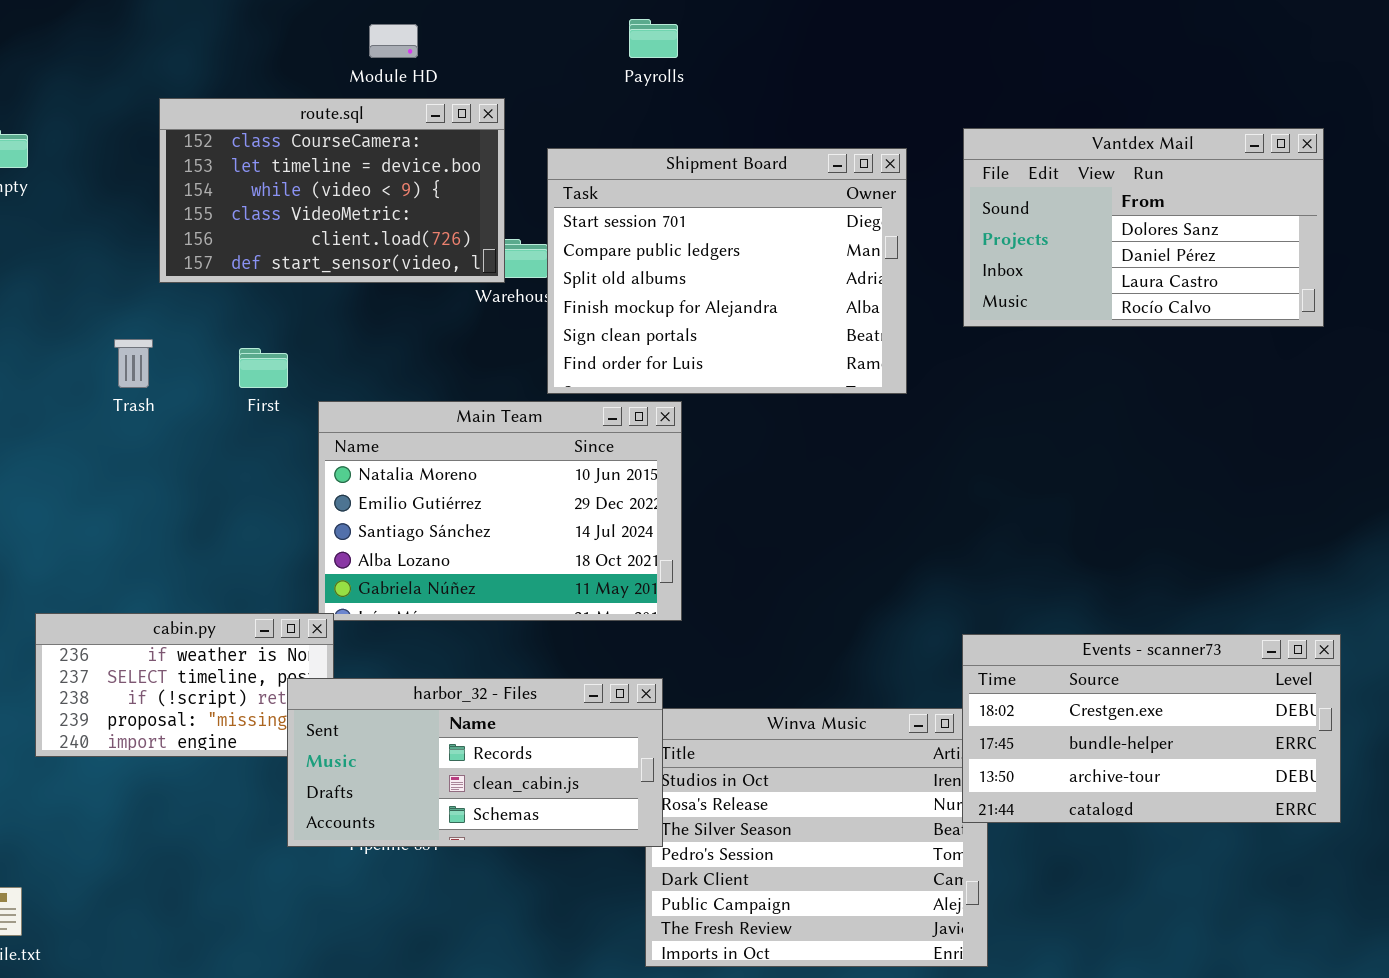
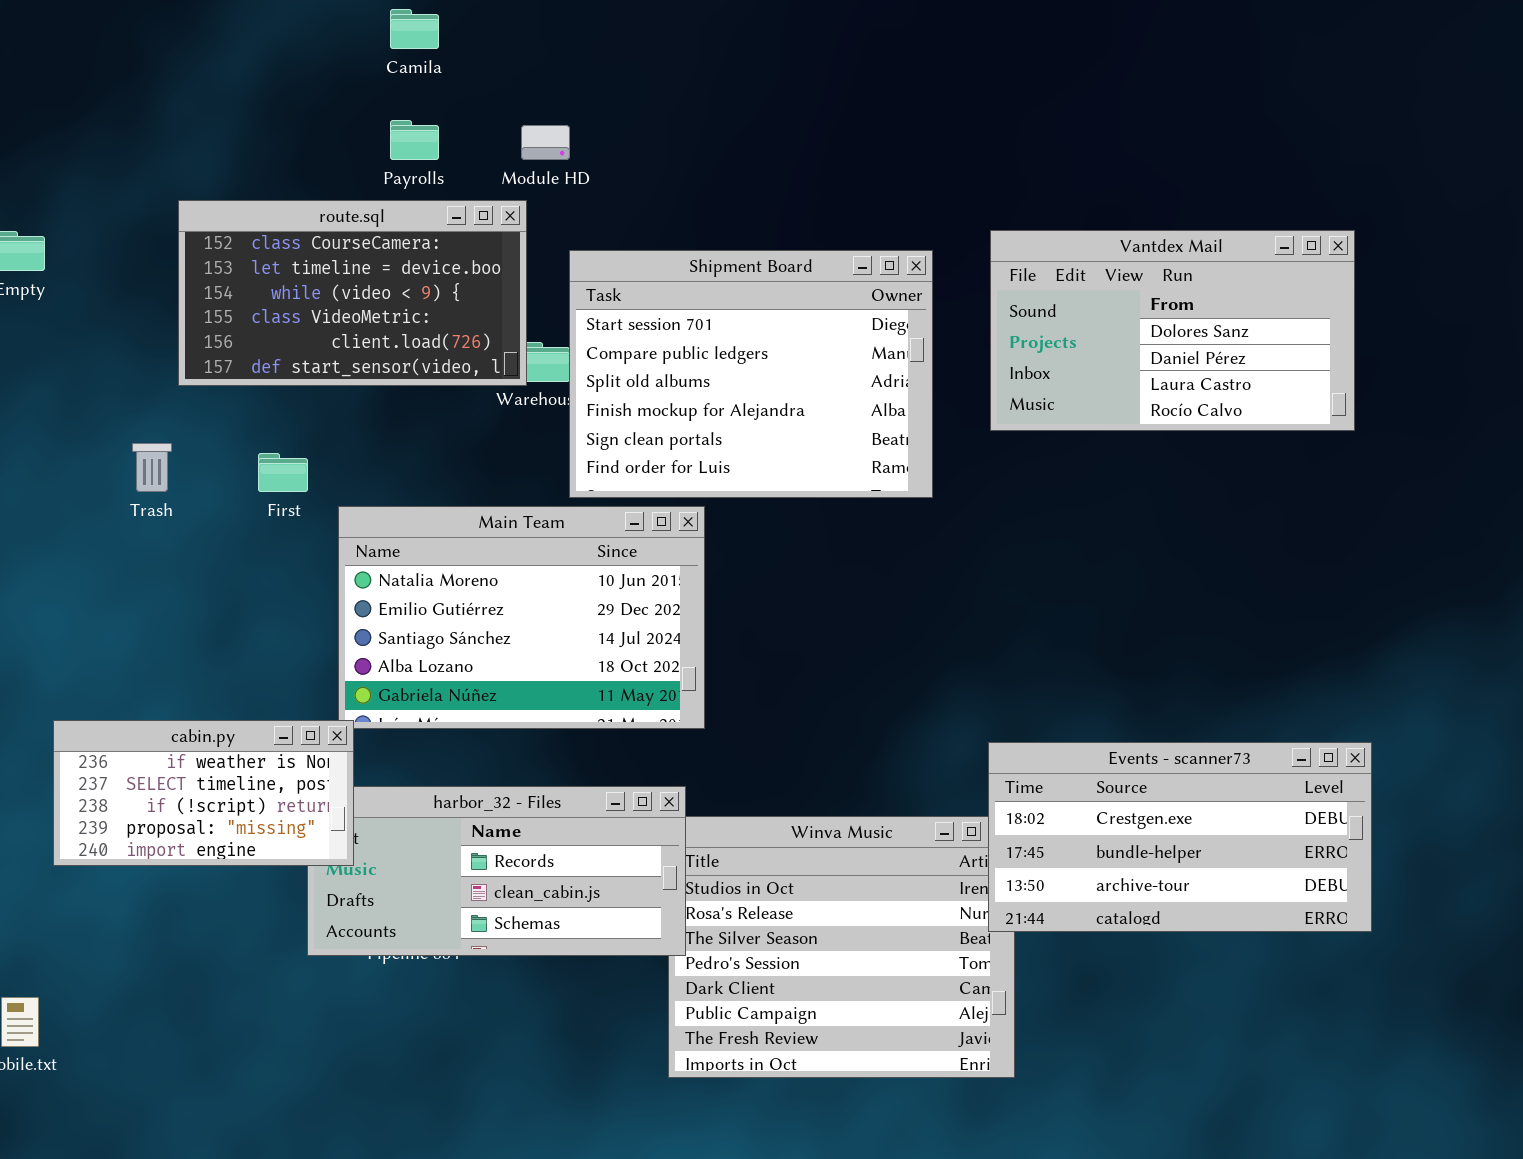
Payrolls: [629,19,678,58] -> [390,120,439,160], moved
Module HD: [369,24,418,58] -> [521,125,570,160], moved
cabin.py: [35,613,334,757] -> [53,720,354,866], raised

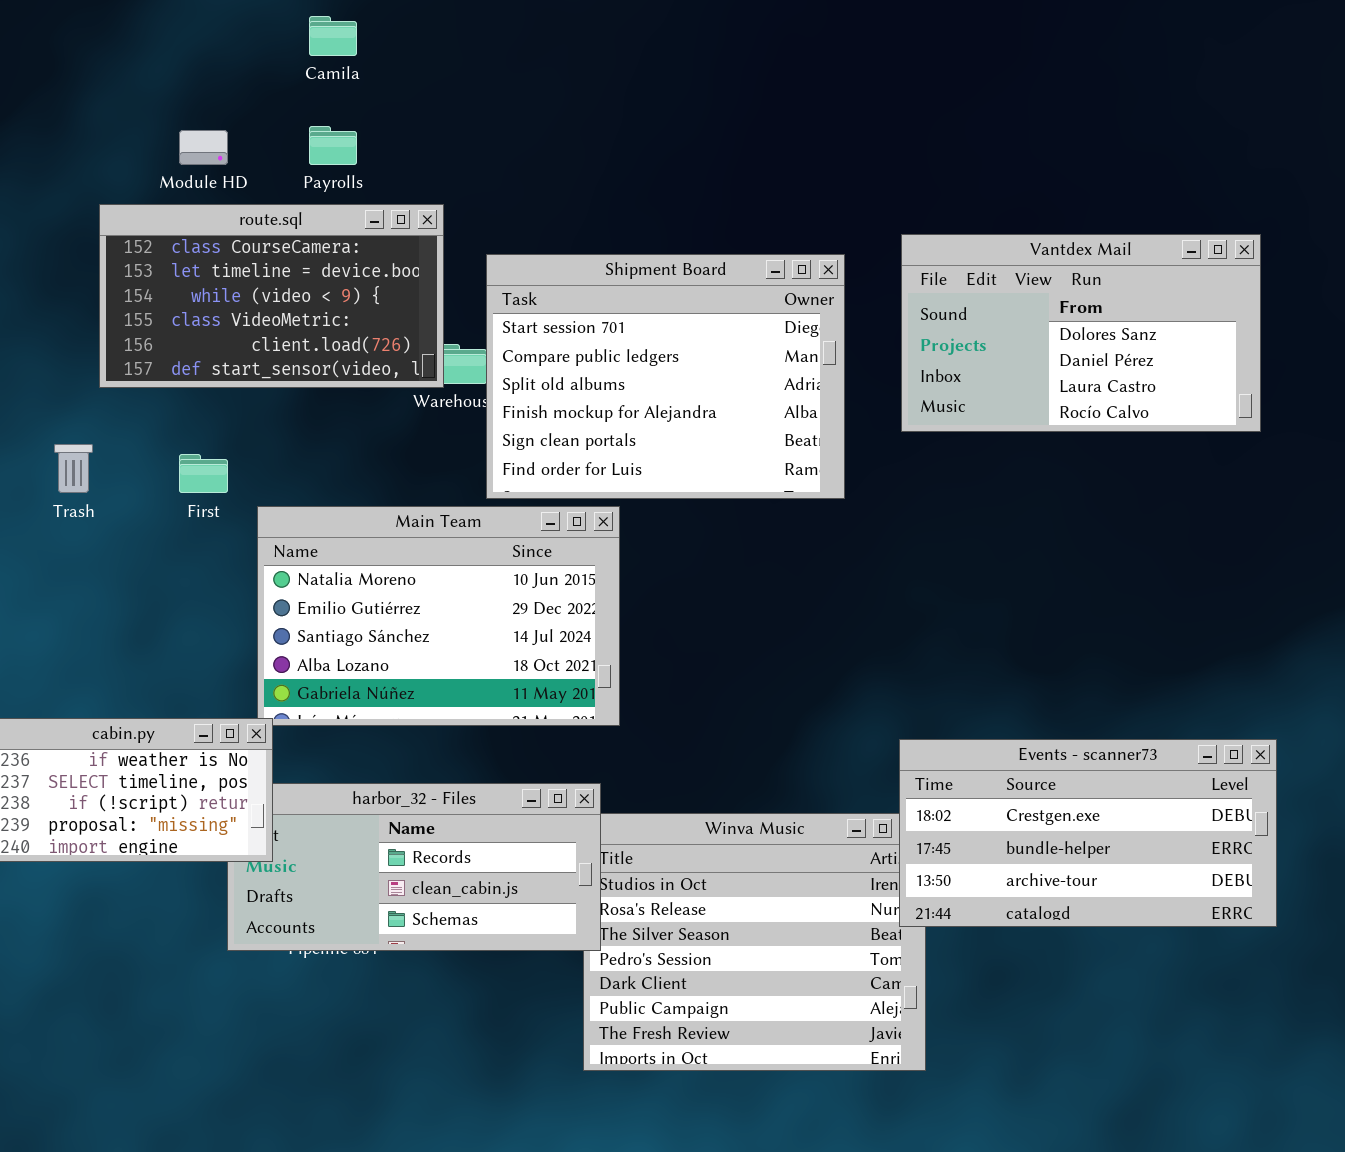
Module HD: [521,125,570,160] -> [179,130,228,165], moved

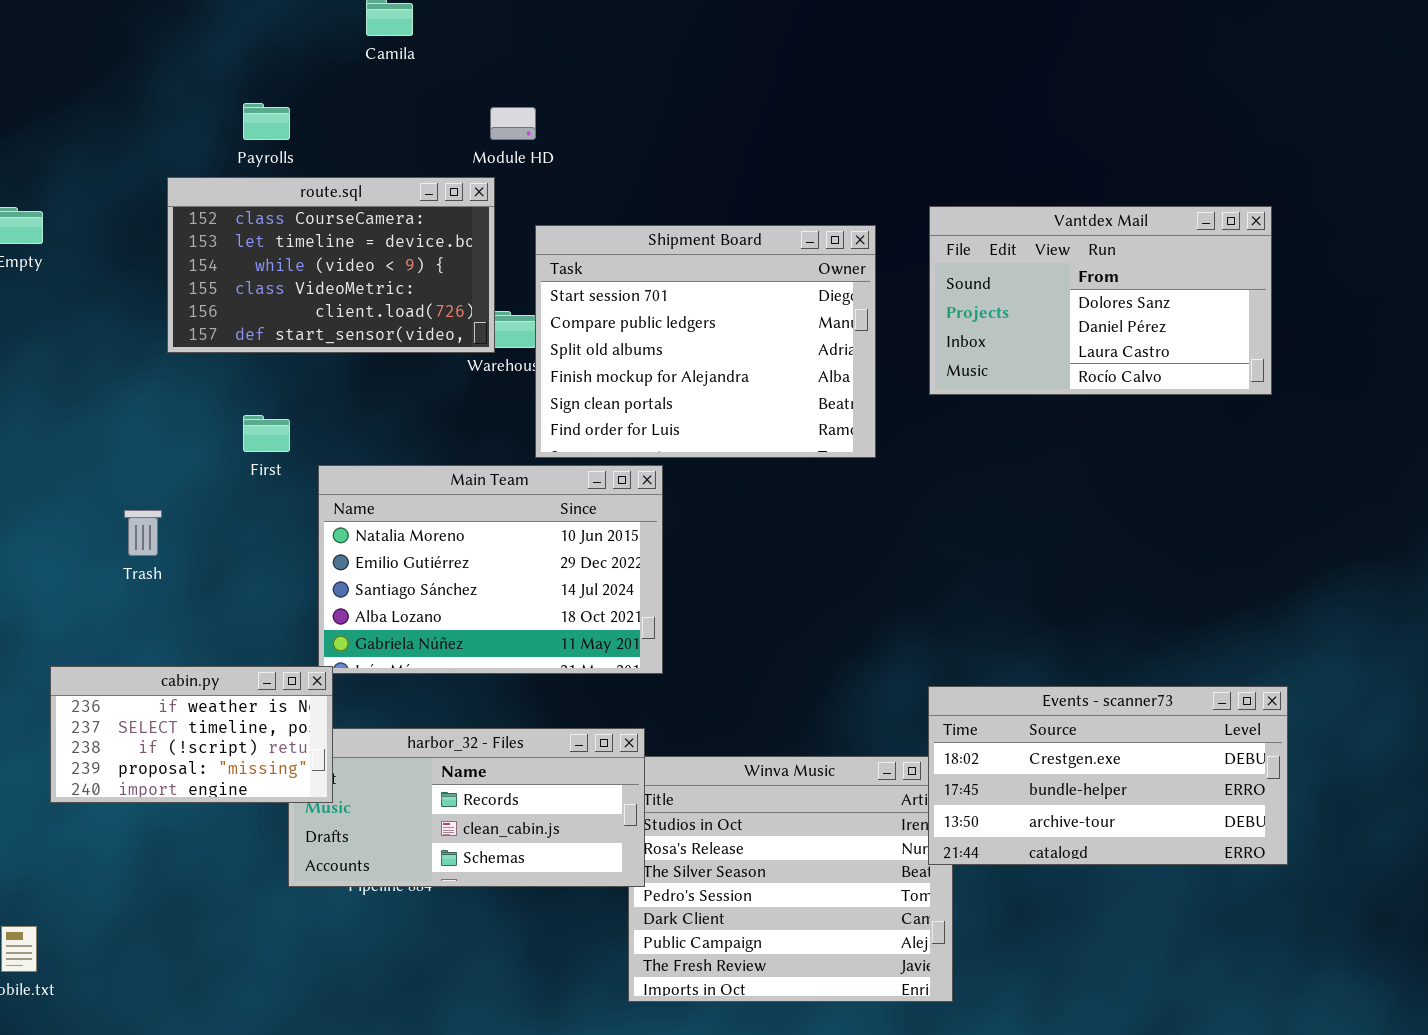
Payrolls: [309,126,357,165] -> [243,103,290,140], moved
Module HD: [179,130,228,165] -> [490,107,536,140], moved
Trash: [54,444,93,493] -> [124,510,162,556], moved

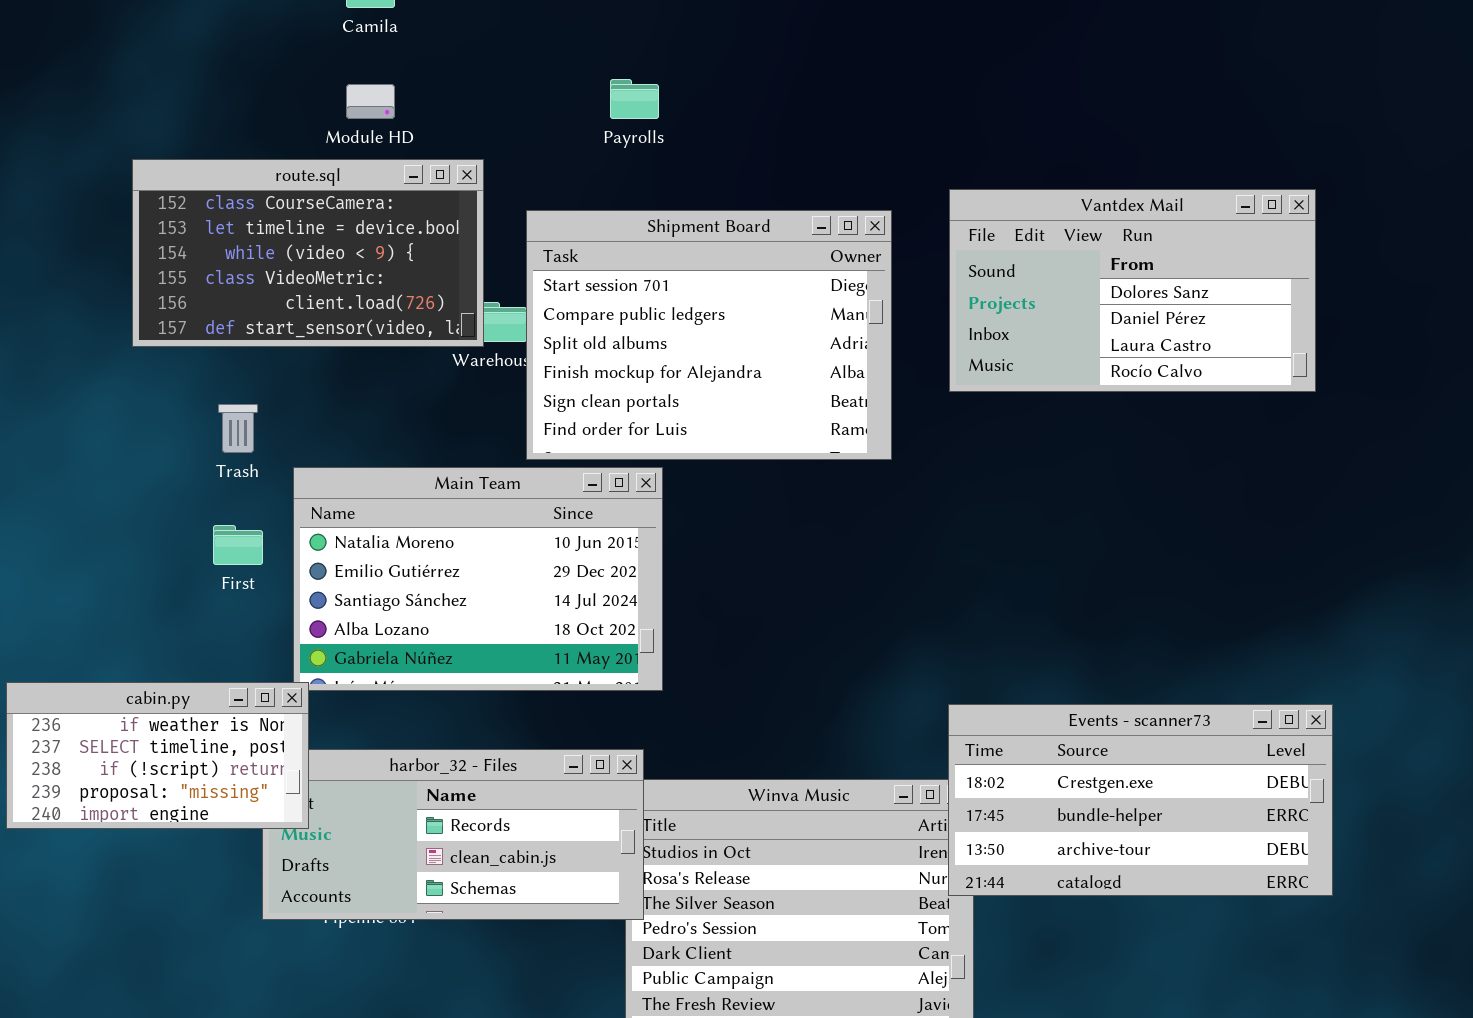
Payrolls: [243,103,290,140] -> [610,79,659,119], moved
Module HD: [490,107,536,140] -> [346,84,395,119], moved
First: [243,415,290,452] -> [213,525,263,565], moved
Trash: [124,510,162,556] -> [218,404,258,453], moved

